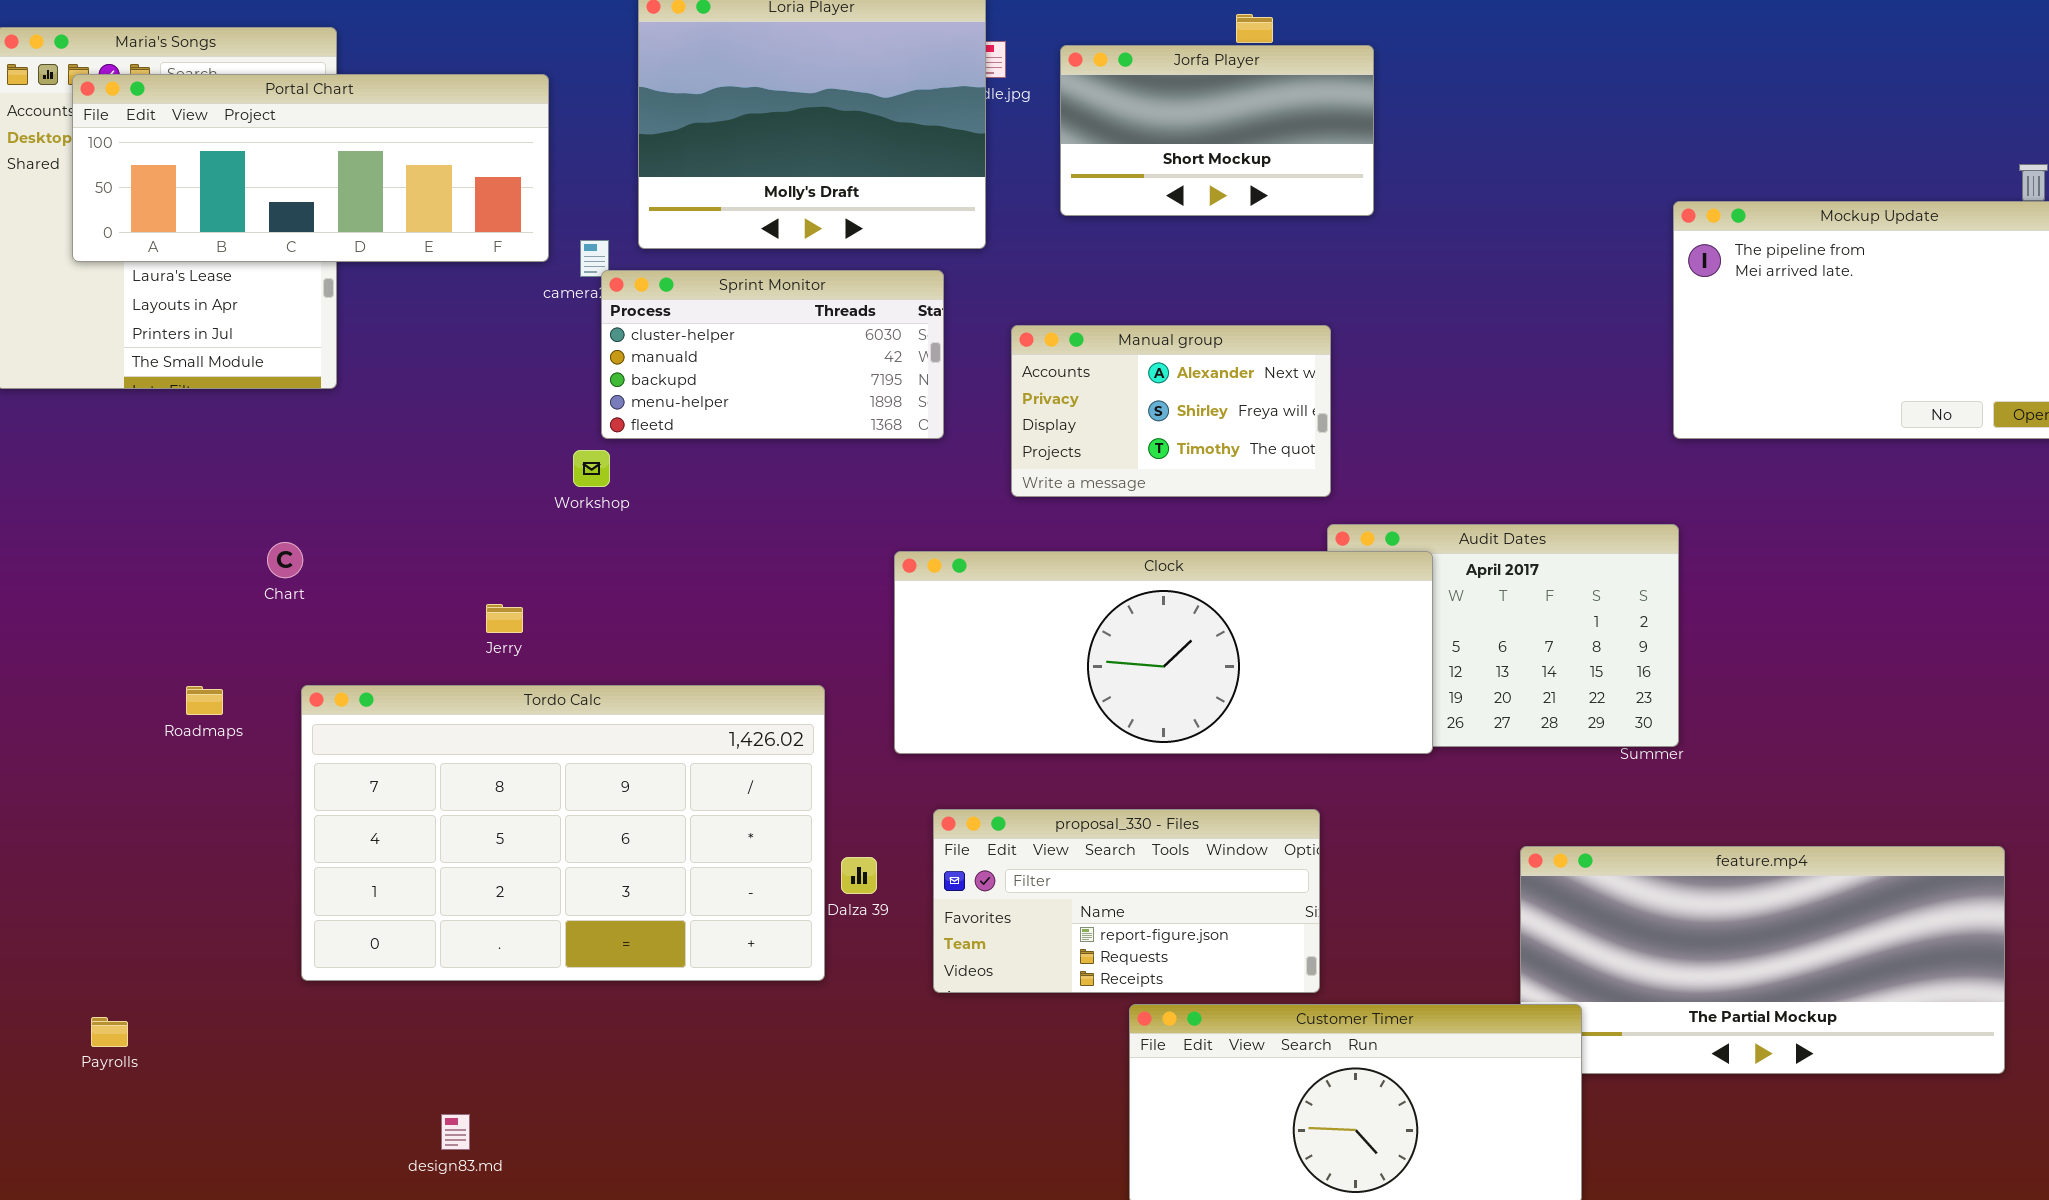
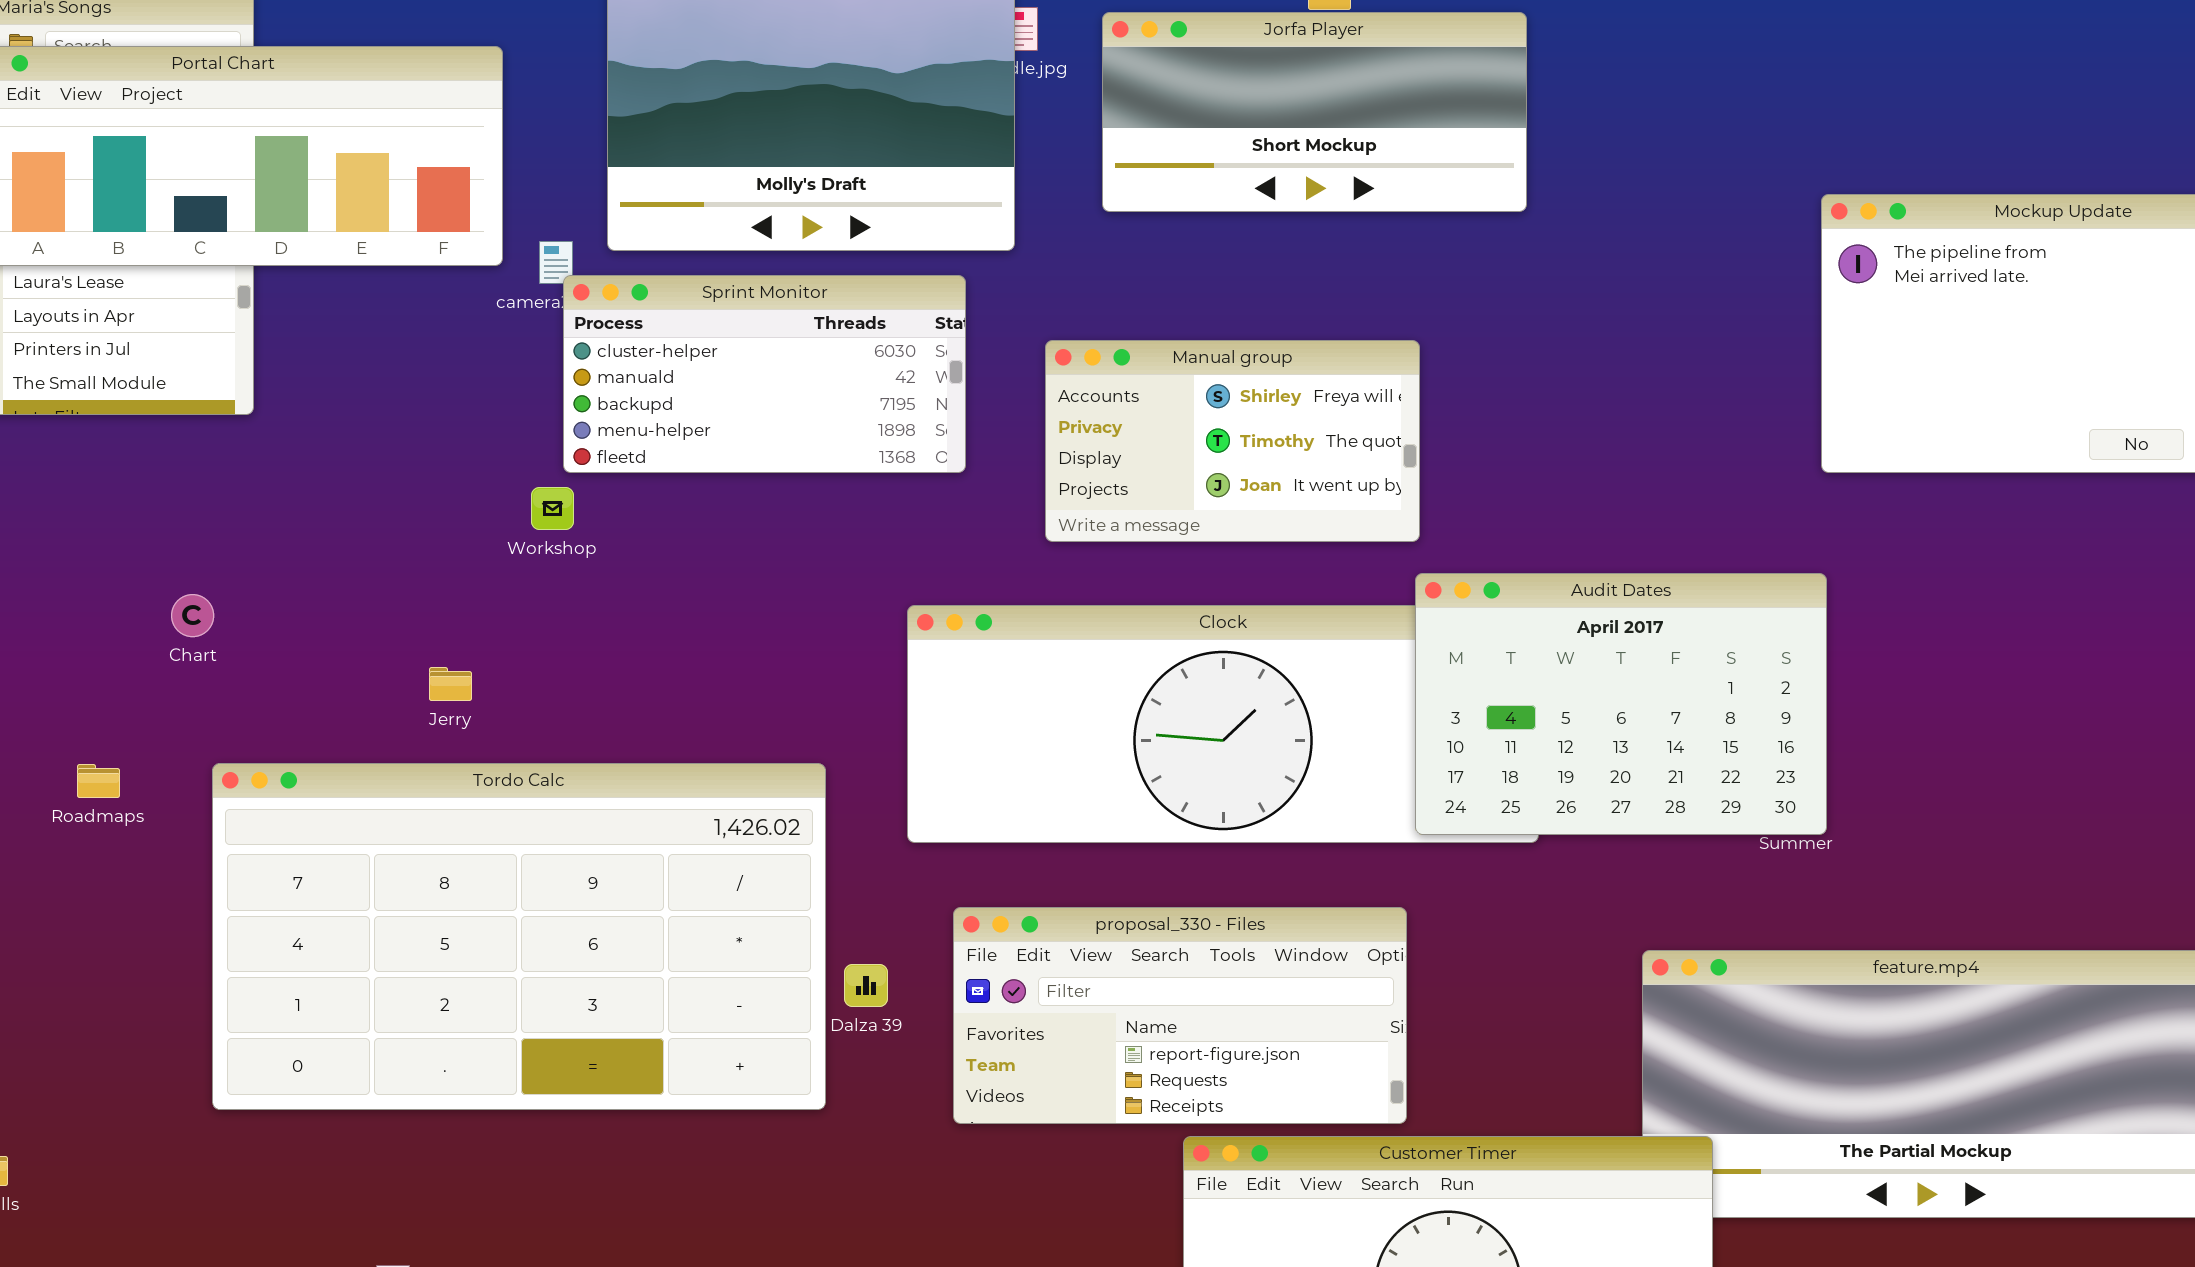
Jorfa Player: [1060,45,1374,216] -> [1102,12,1527,212], resized
Manual group: [1011,325,1331,497] -> [1045,340,1420,542], scrolled down 1 row
Audit Dates: [1327,524,1679,747] -> [1415,573,1827,835], raised

